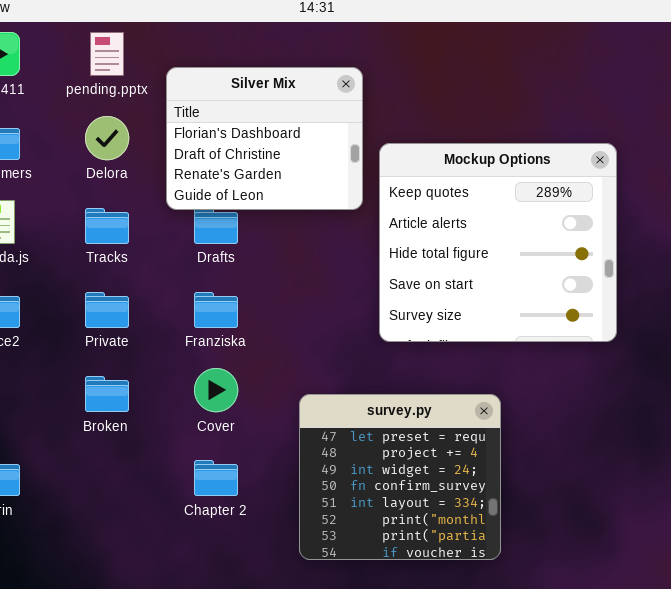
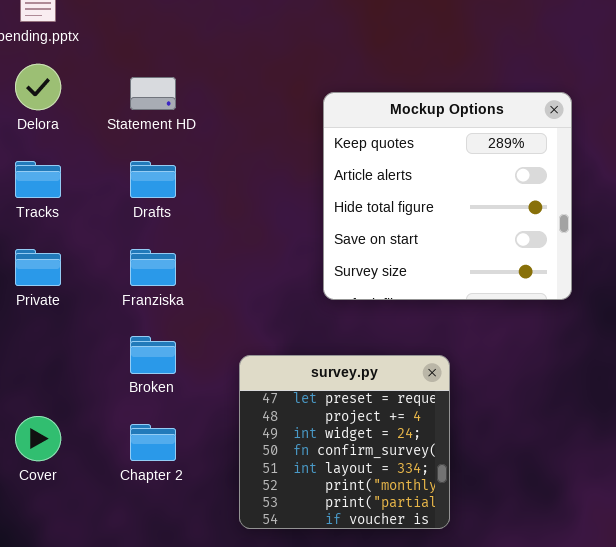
Silver Mix: [166,67,363,210] -> none, closed
Cover: [194,368,238,412] -> [15,416,61,461], moved
Broken: [85,376,129,412] -> [130,336,176,374], moved

